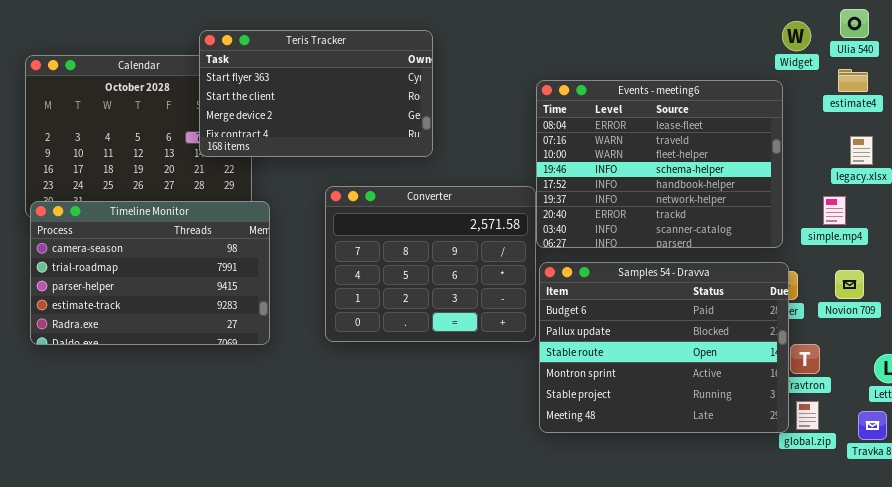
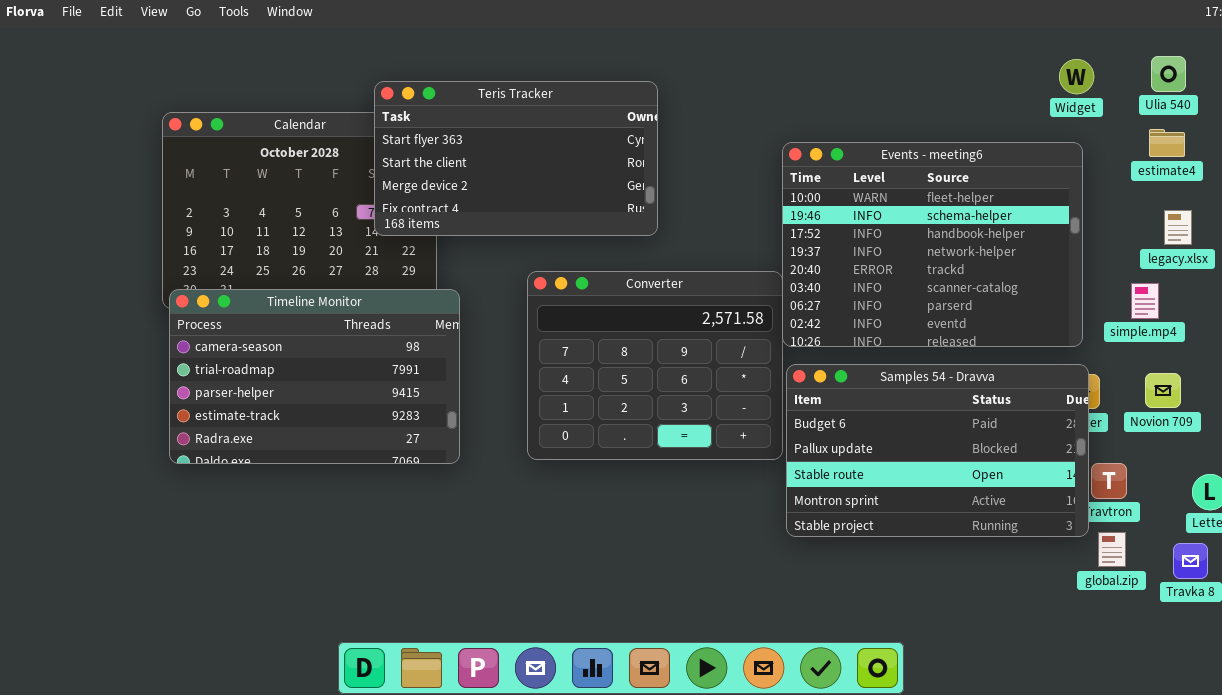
Widget: [782,21,811,51] -> [1059,59,1094,94], moved
Events - meeting6: [536,80,783,248] -> [782,142,1083,347], scrolled down 2 rows
Samples 54 - Dravva: [539,262,789,433] -> [786,364,1089,537], resized

